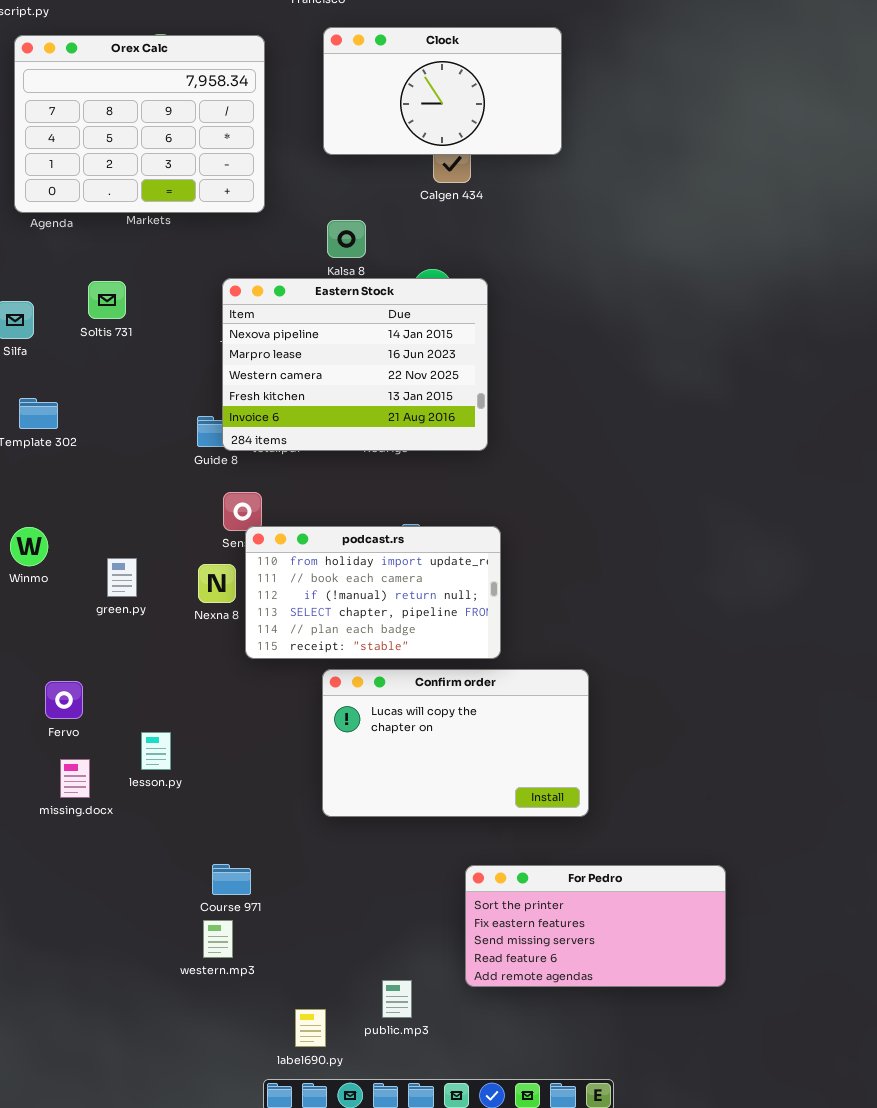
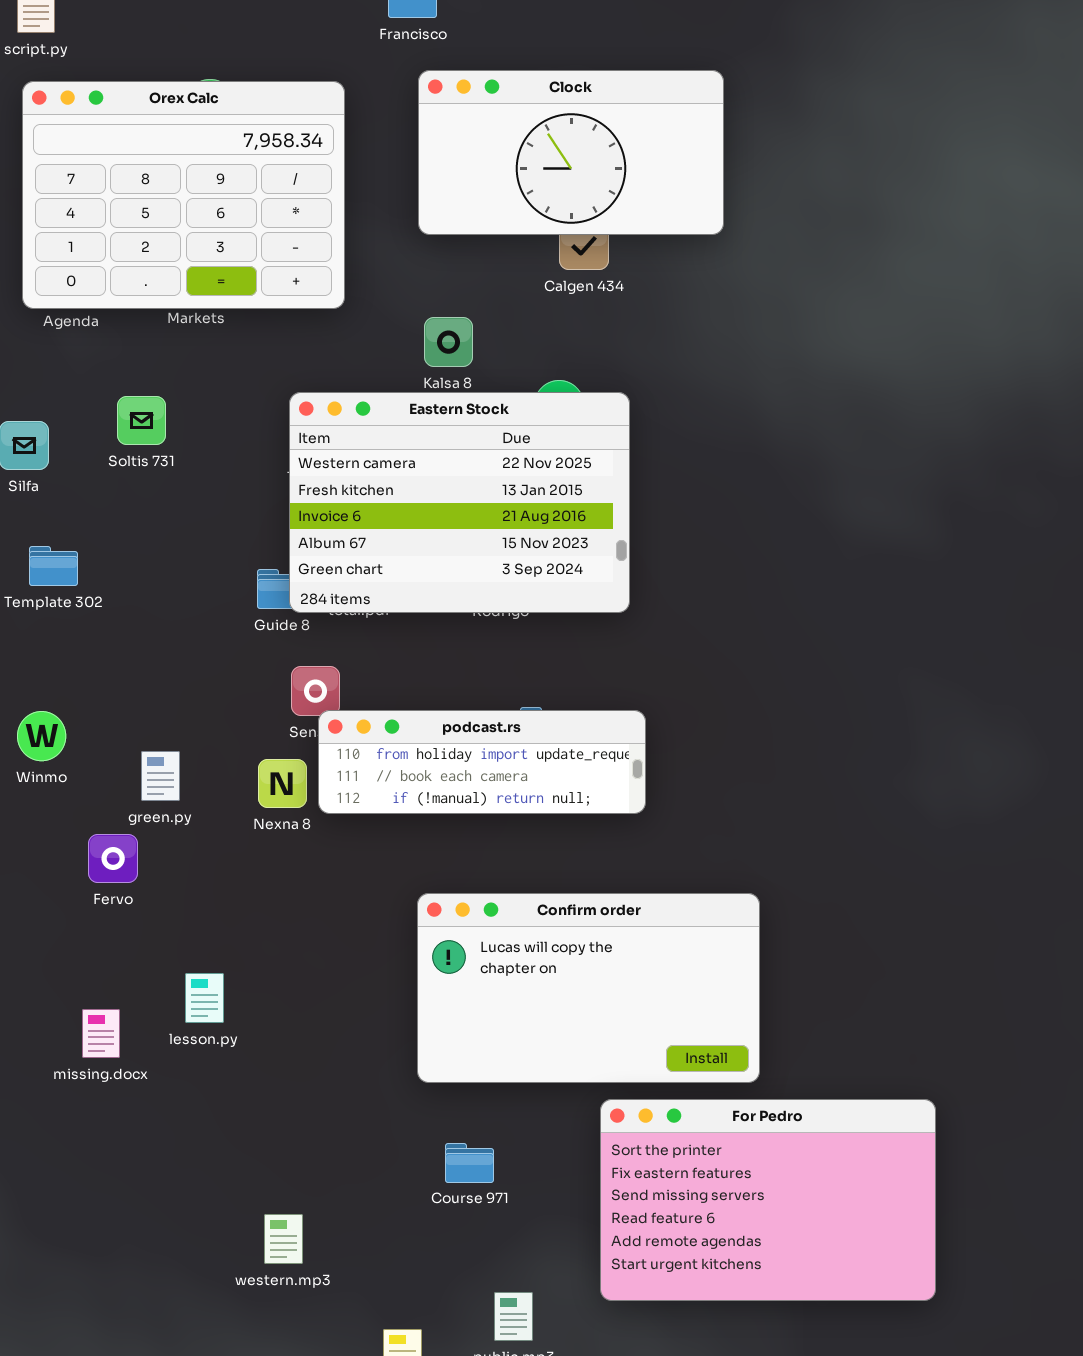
Eastern Stock: [222,278,488,451] -> [289,392,630,613], scrolled down 2 rows
podcast.rs: [245,526,501,659] -> [318,710,646,814], resized
Fervo: [45,681,83,719] -> [88,834,138,883], moved
Course 971: [212,864,251,895] -> [445,1143,494,1183], moved
For Pedro: [465,865,726,987] -> [600,1099,936,1301], resized

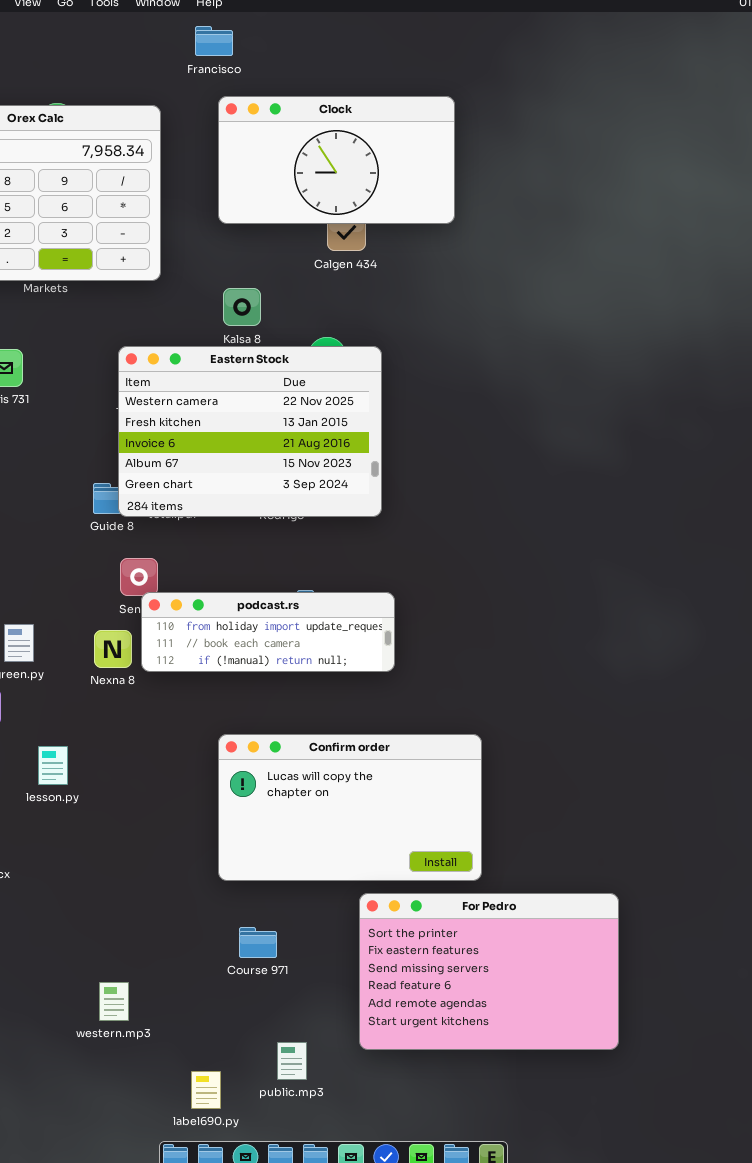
lesson.py: [185,973,224,1023] -> [38,746,68,785], moved

